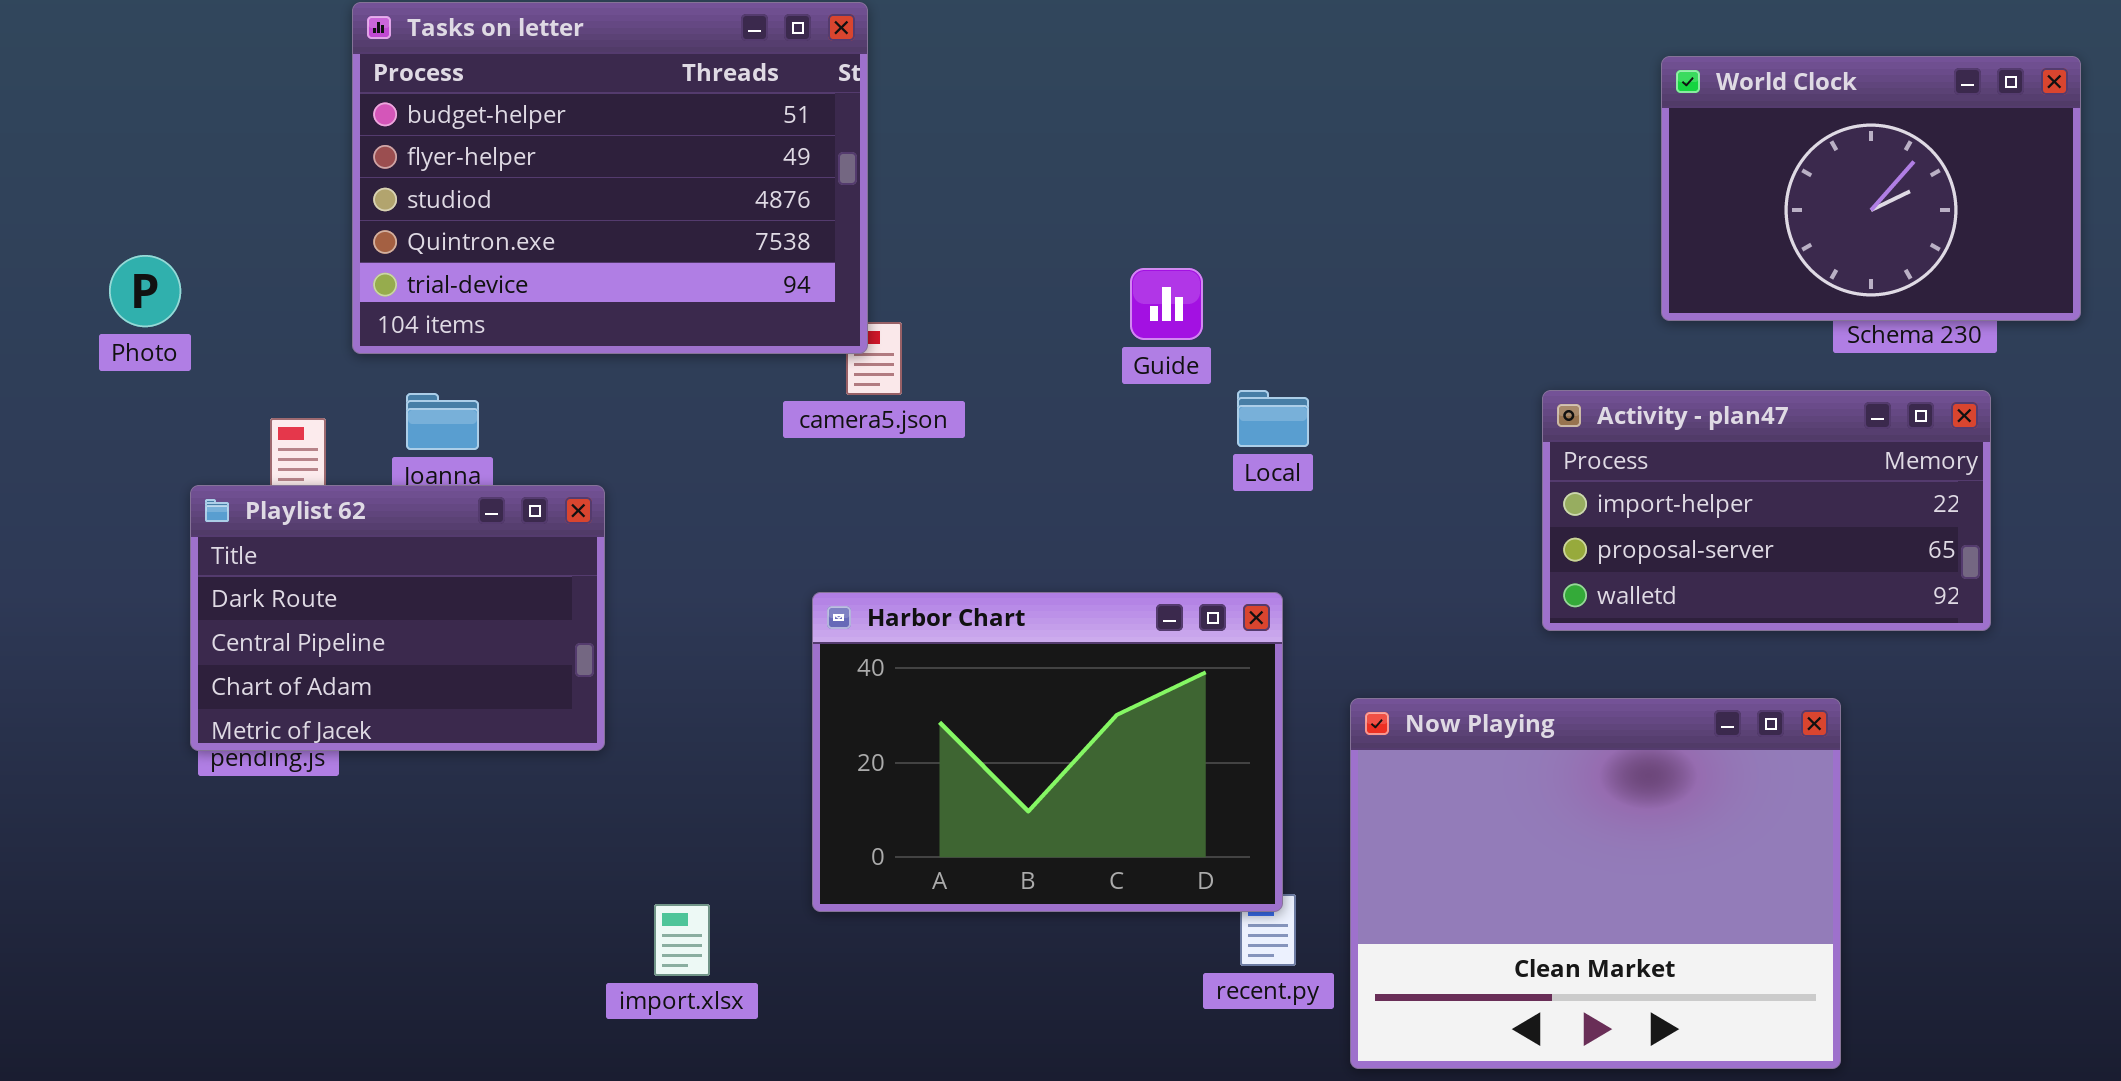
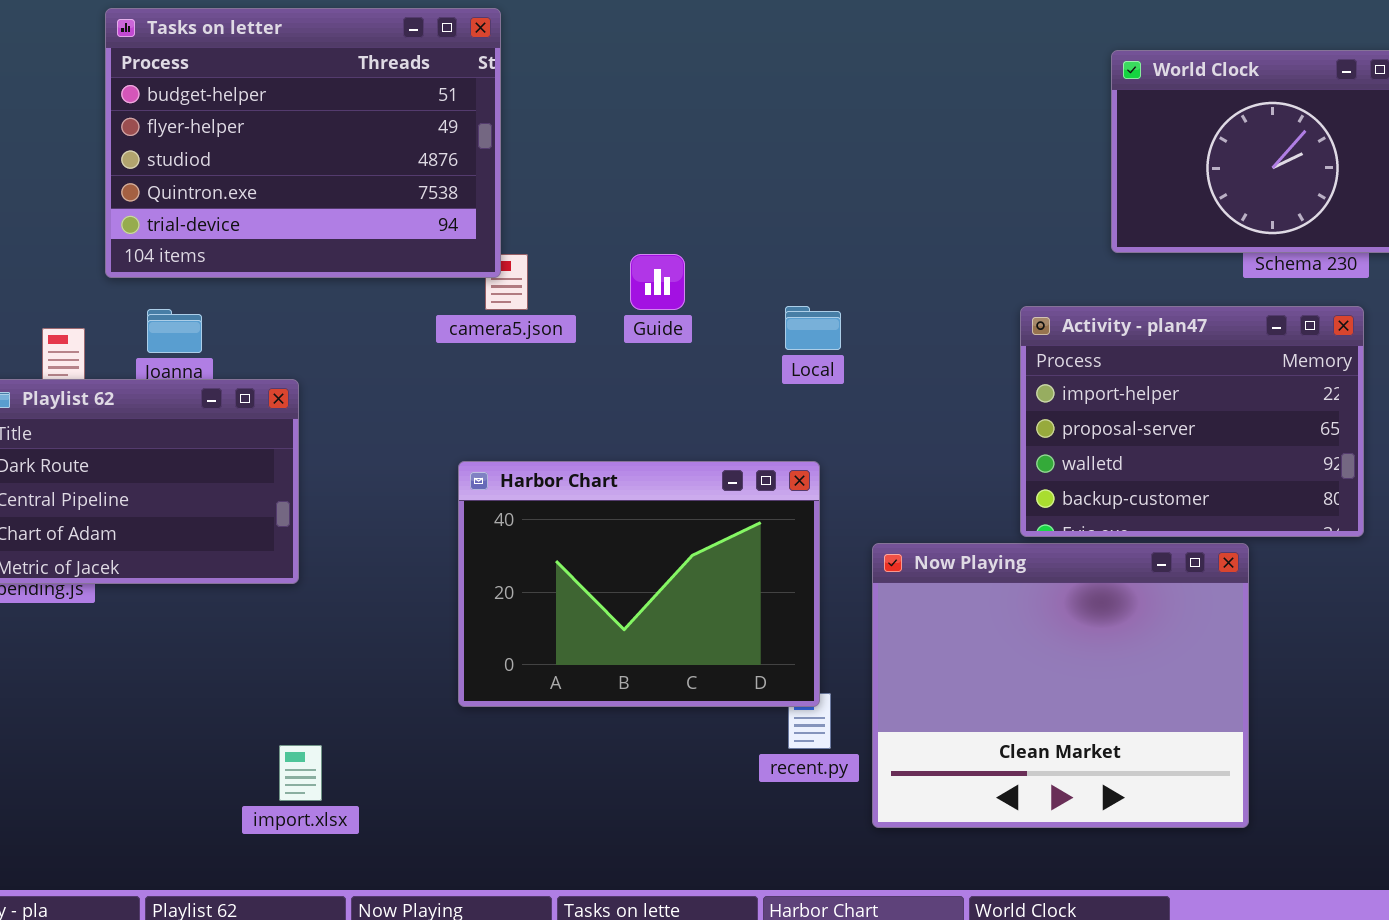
Guide: [1130,268,1203,340] -> [630,254,685,310], moved
Activity - plan47: [1542,390,1991,631] -> [1020,306,1364,537], resized
import.xlsx: [654,904,710,976] -> [279,745,322,801], moved

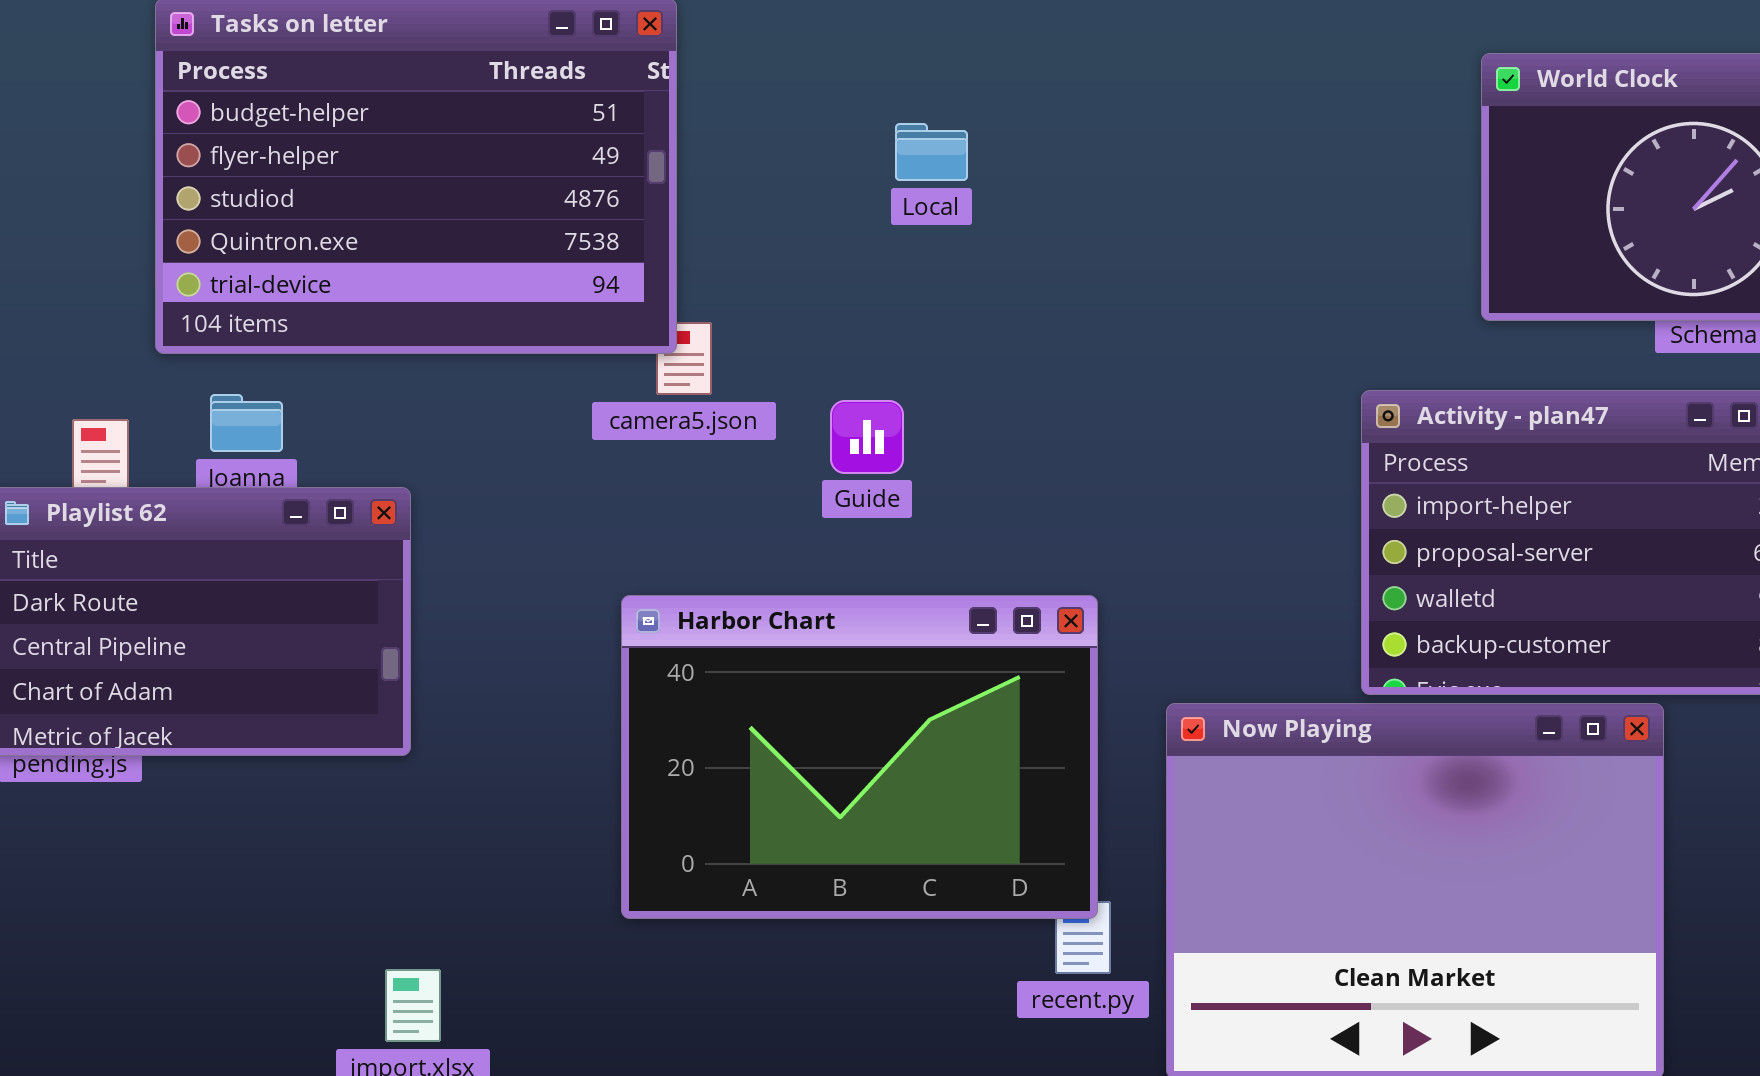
Guide: [630,254,685,310] -> [830,400,904,474], moved
Local: [785,306,841,350] -> [895,123,968,181], moved

